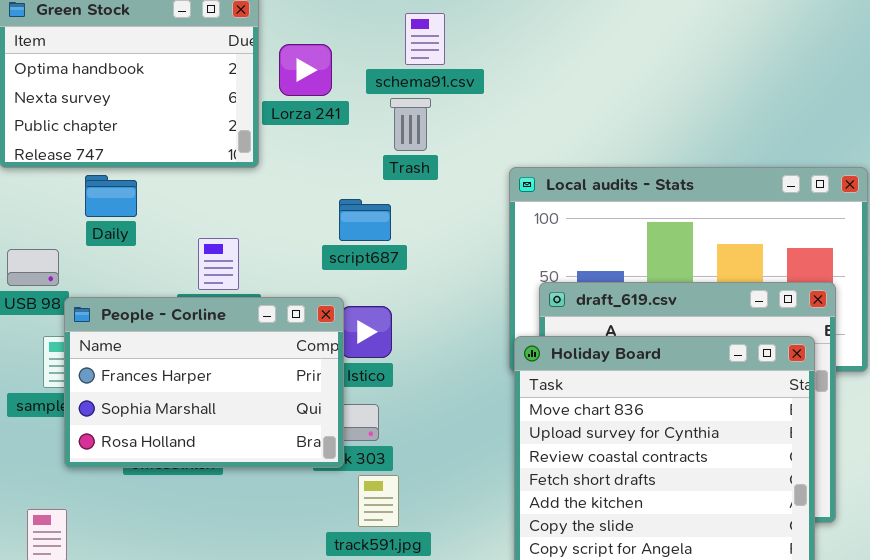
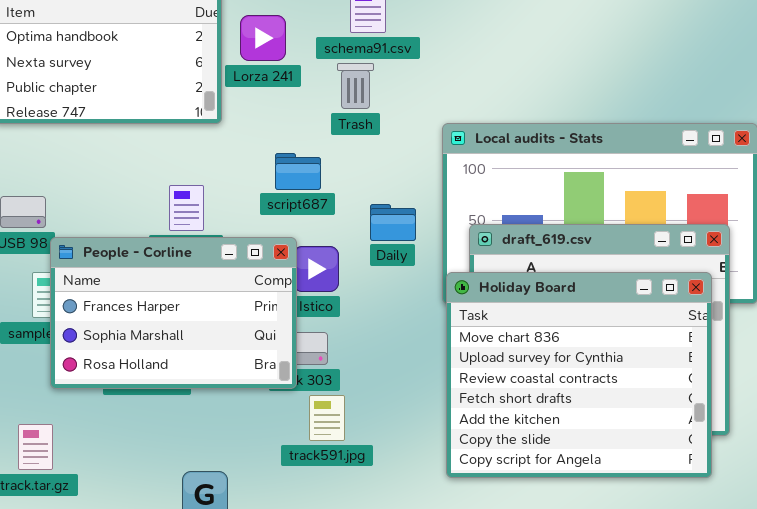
Daily: [85,175,137,217] -> [370,204,416,241], moved
script687: [339,199,391,241] -> [275,153,321,190], moved

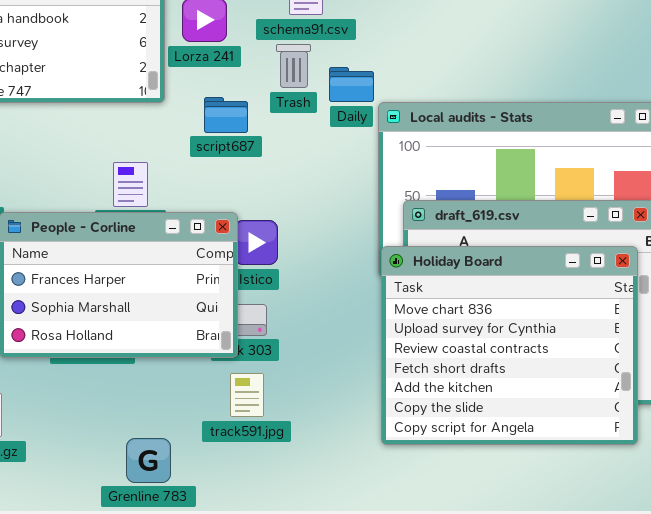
script687: [275,153,321,190] -> [204,97,248,133], moved
Daily: [370,204,416,241] -> [329,67,374,102], moved
track591.jpg: [309,395,345,441] -> [230,373,264,417], moved

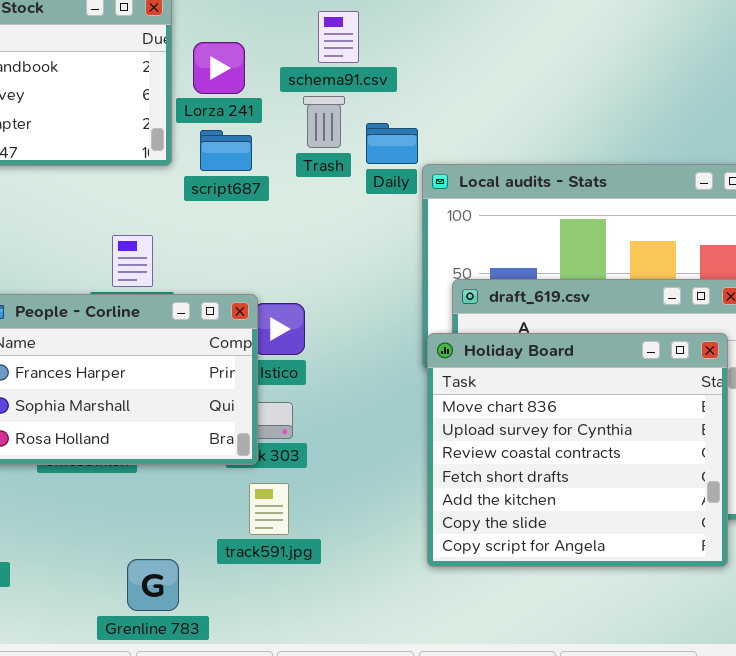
script687: [204,97,248,133] -> [200,130,252,171], moved

